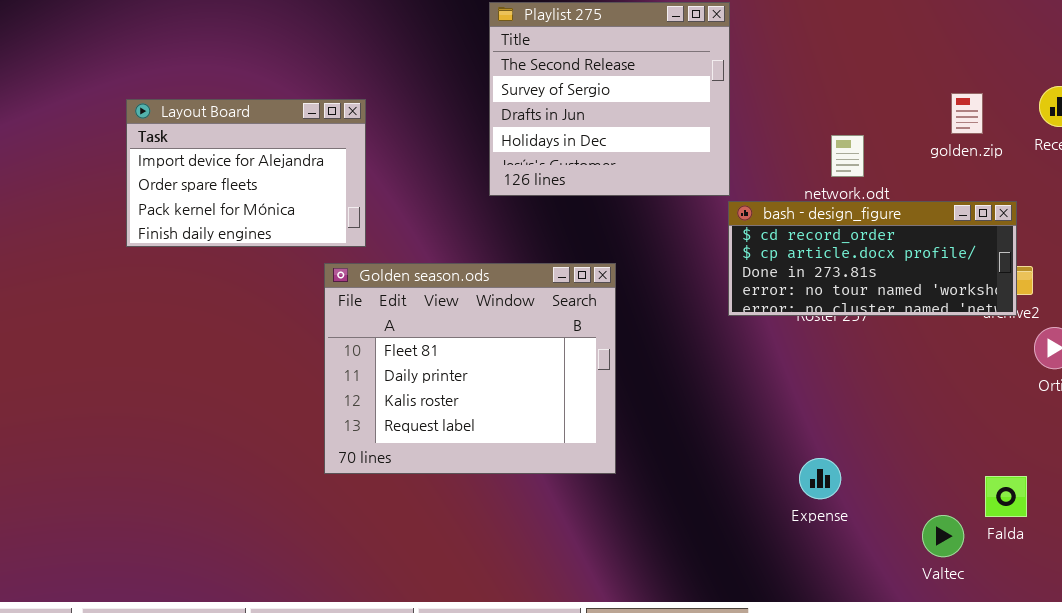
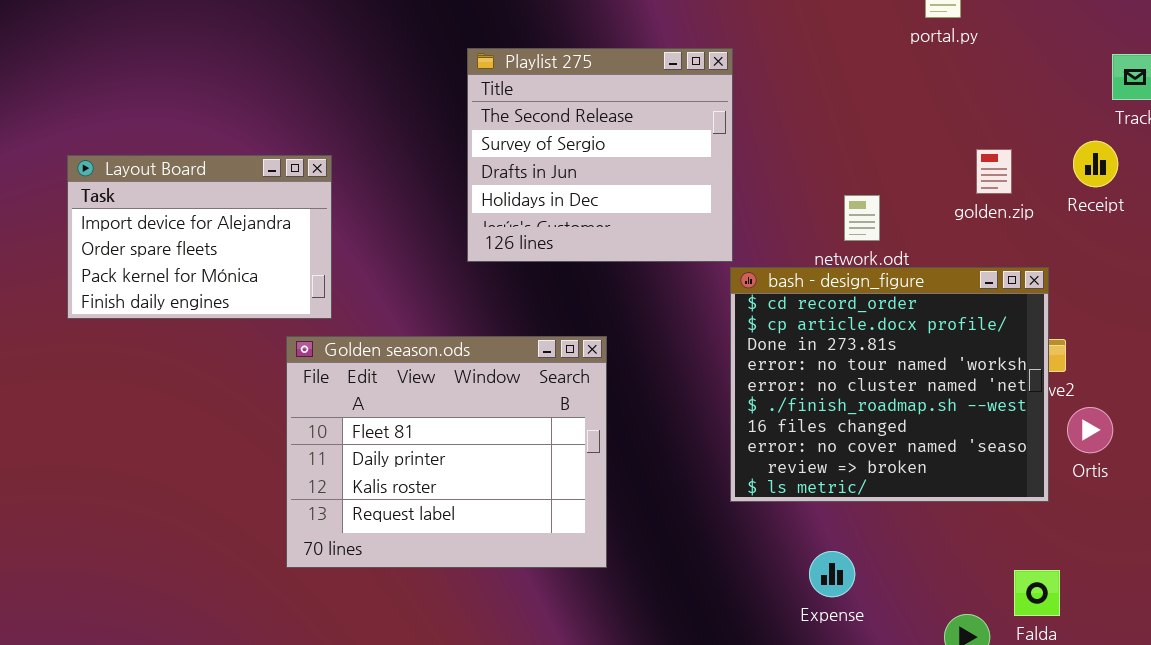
bash - design_figure: [728,201,1017,316] -> [730,267,1049,502], resized

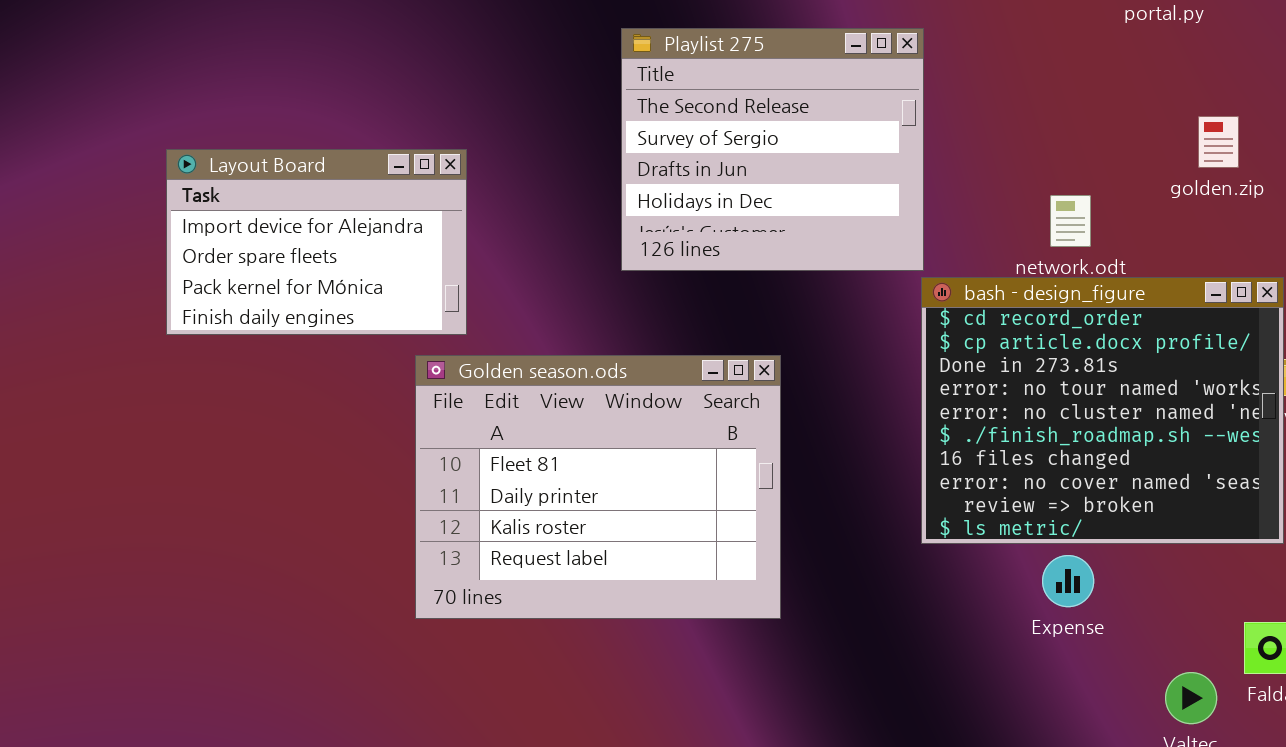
golden.zip: [976,149,1012,194] -> [1198,116,1239,168], moved
Expense: [809,551,855,597] -> [1042,555,1094,607], moved

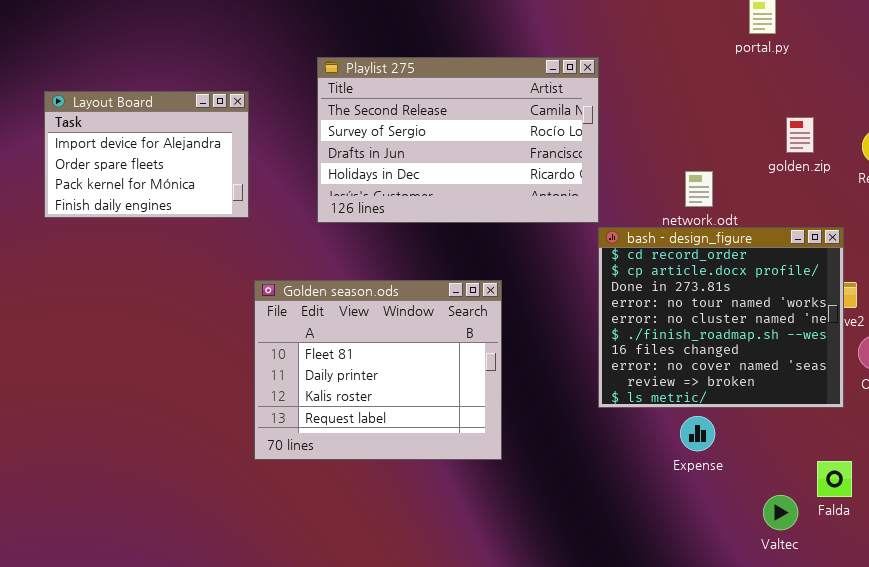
Playlist 275: [621,28,924,271] -> [317,57,599,223], resized
Layout Board: [166,149,467,335] -> [44,91,249,218], moved

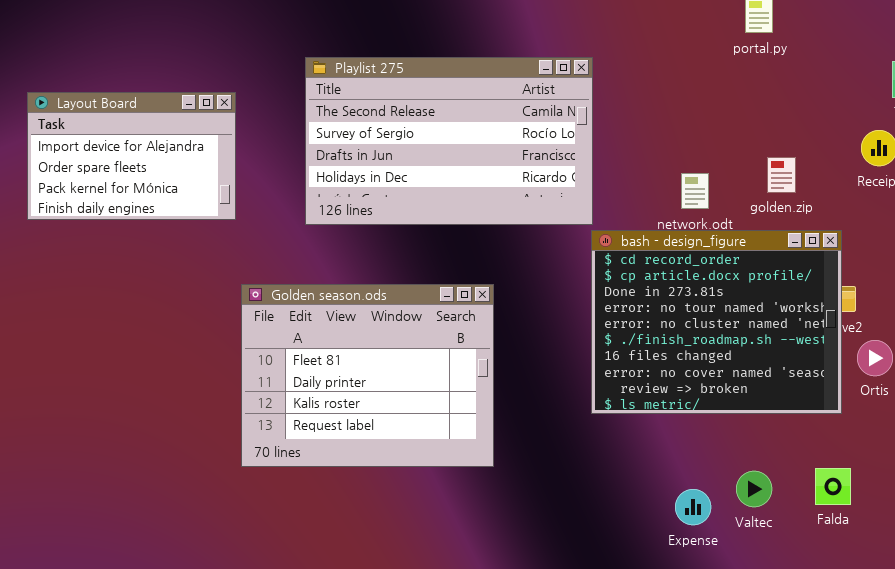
golden.zip: [786,117,814,153] -> [767,157,796,193], moved
Expense: [680,416,715,451] -> [675,489,711,525], moved
Valtec: [763,495,798,530] -> [736,471,772,507], moved

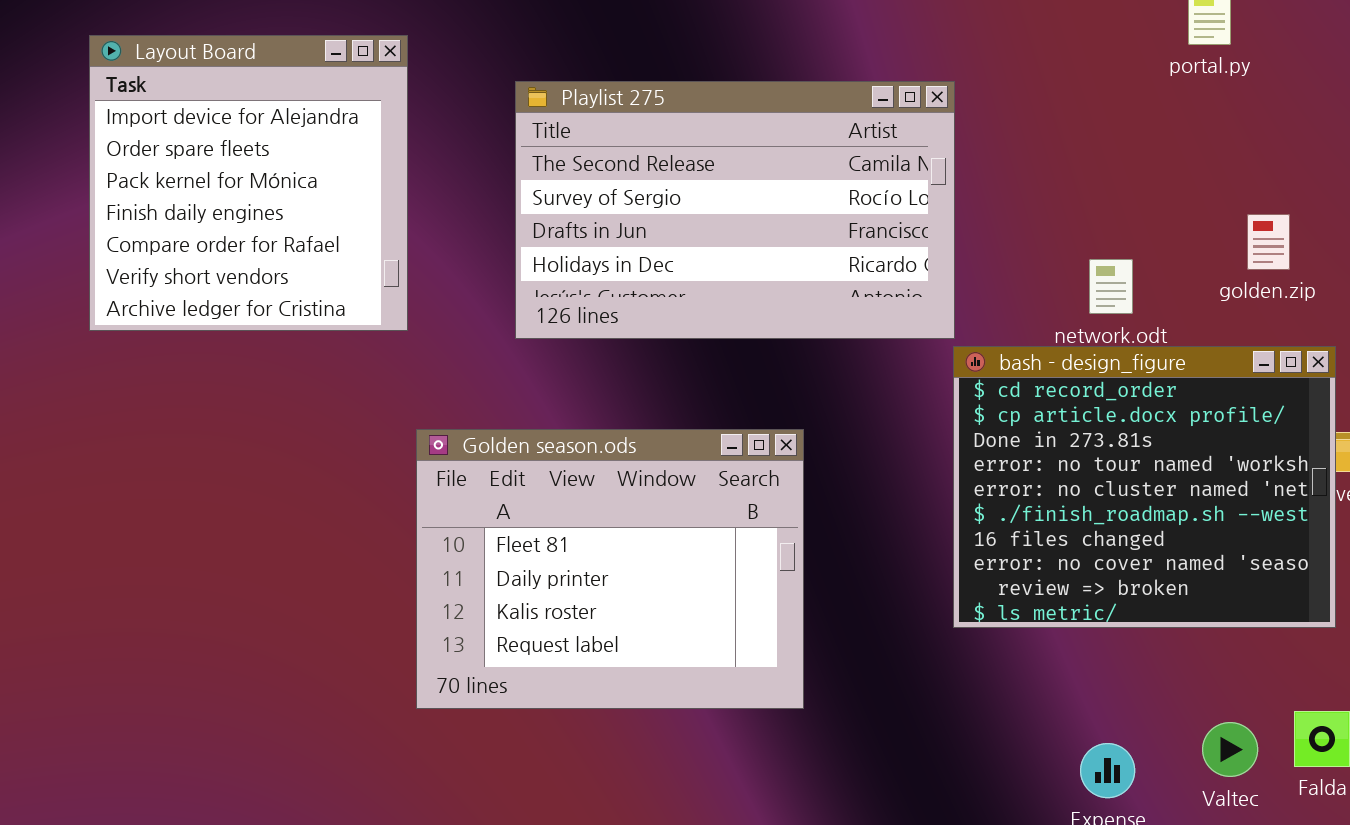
Layout Board: [27,92,236,220] -> [89,35,408,331], resized
golden.zip: [767,157,796,193] -> [1247,214,1290,270], moved
Valtec: [736,471,772,507] -> [1202,722,1258,777], moved

